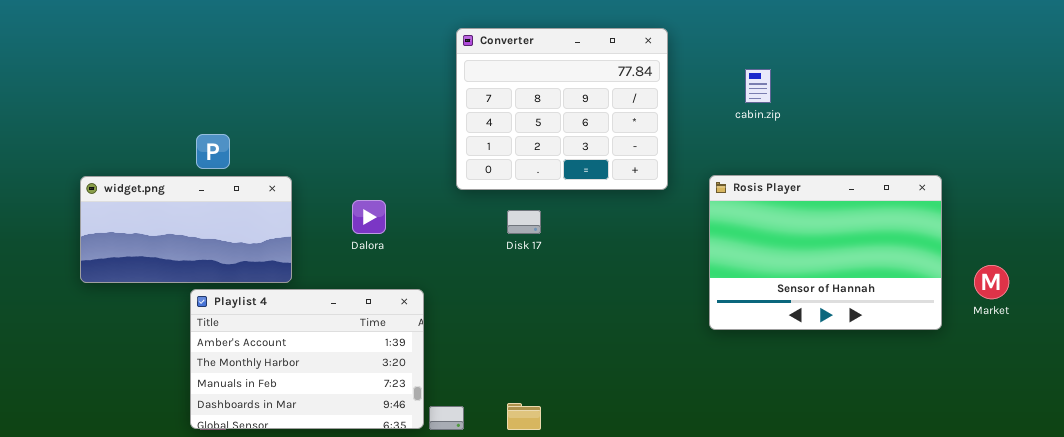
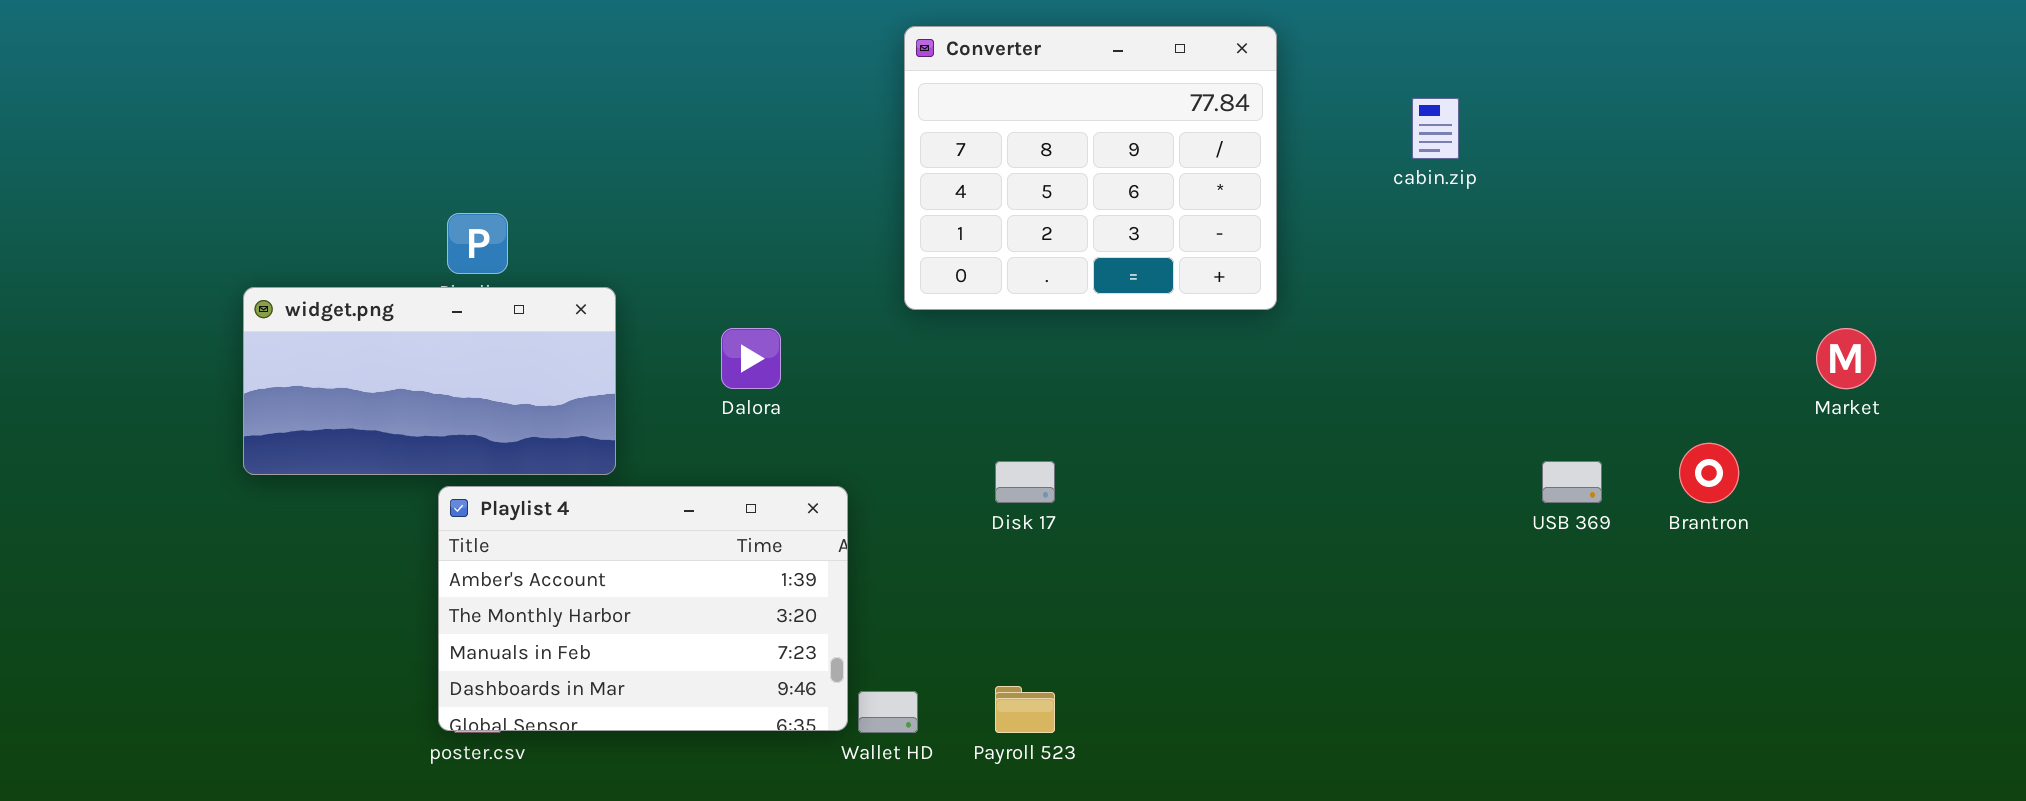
Rosis Player: [709,175,942,330] -> none, closed
Disk 17: [507,210,541,234] -> [995,461,1055,503], moved
Market: [974,265,1009,299] -> [1816,328,1876,389], moved

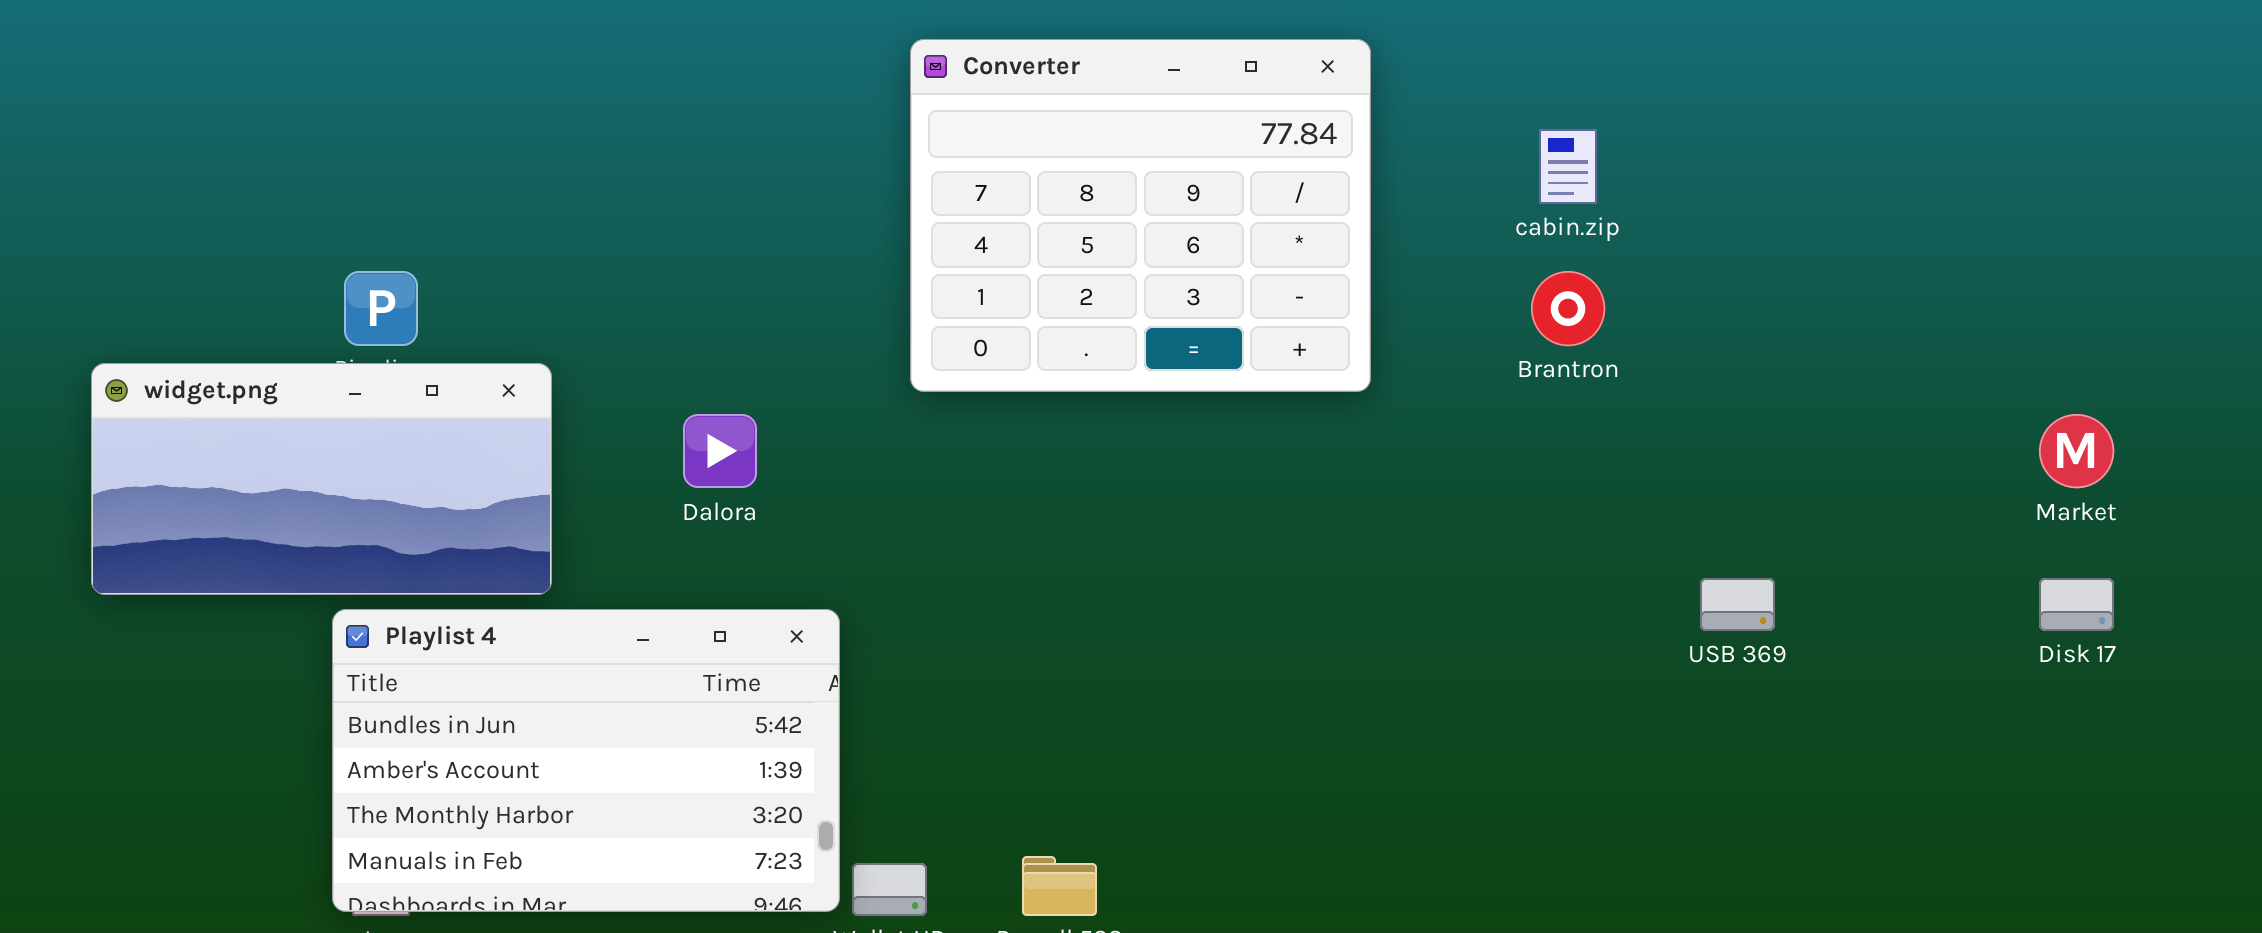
Brantron: [1679,443,1739,503] -> [1531,271,1605,346], moved
Disk 17: [995,461,1055,503] -> [2039,578,2114,631], moved
Playlist 4: [438,486,848,731] -> [332,609,840,912], scrolled up 1 row

